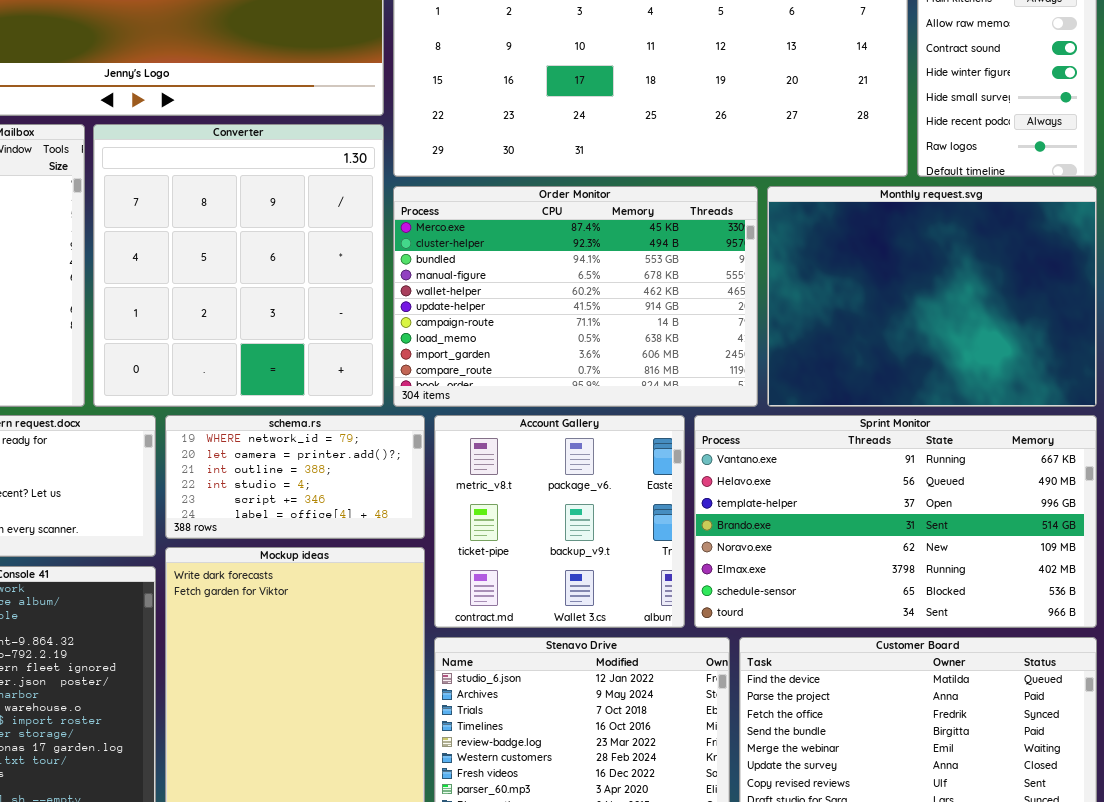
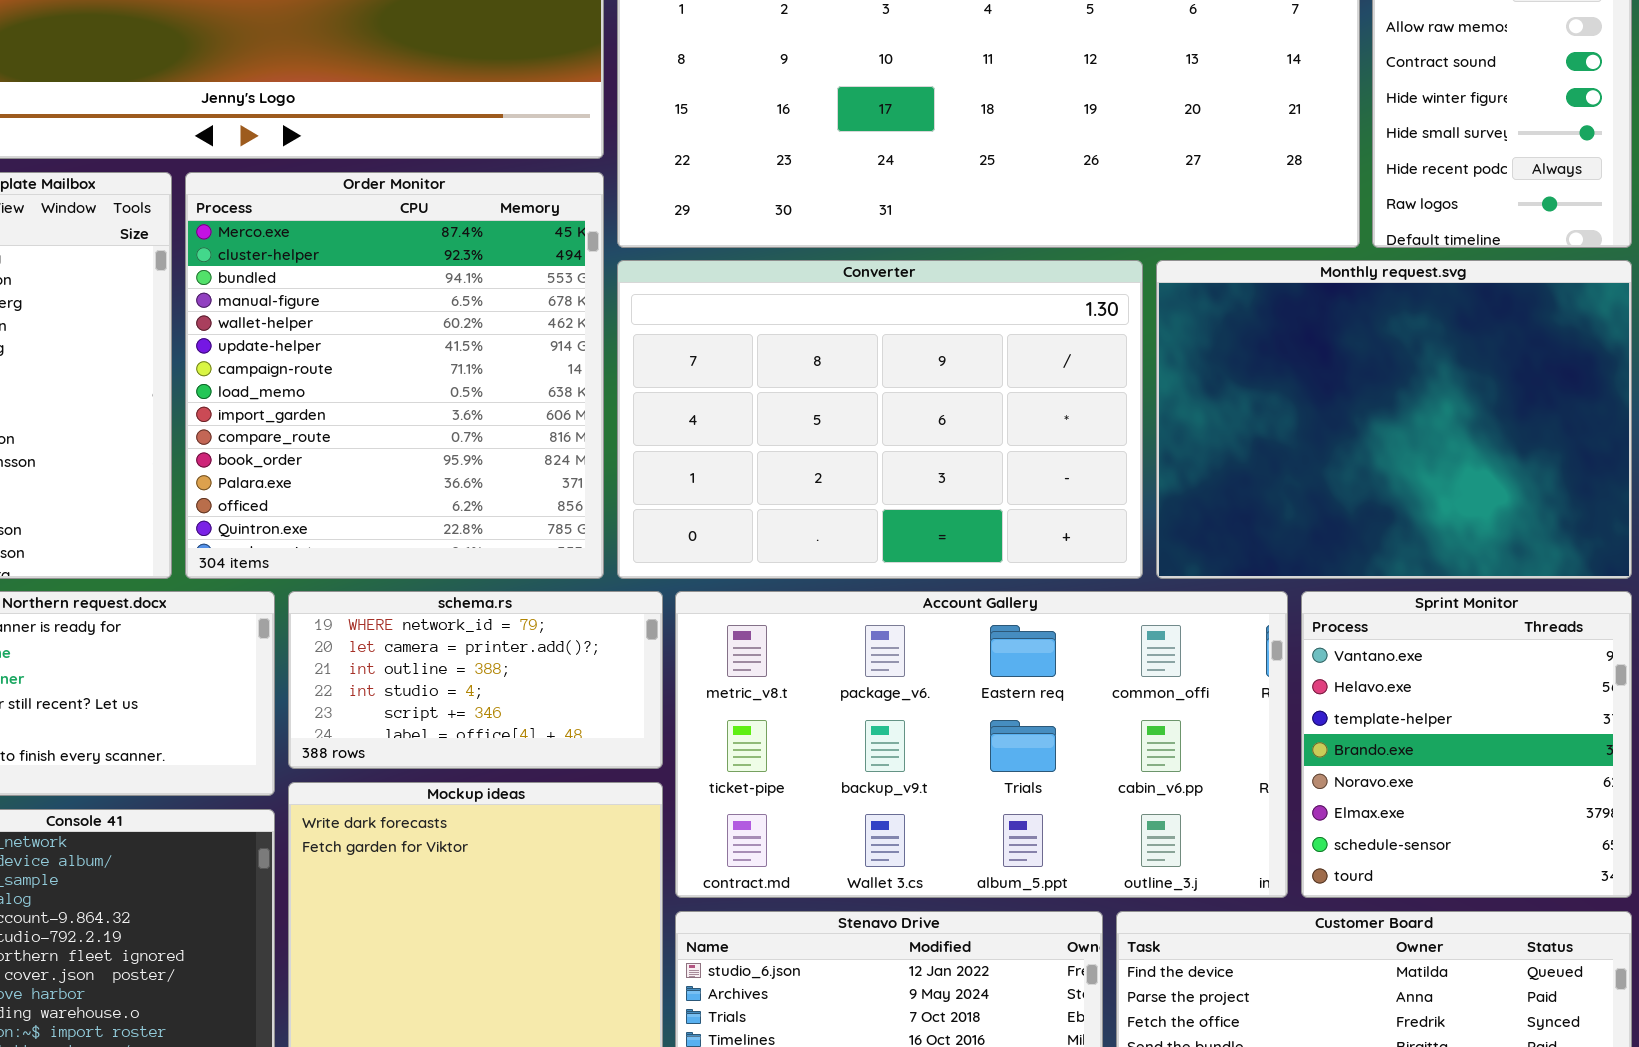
Converter: [93,124,384,407] -> [617,260,1143,579], moved, resized
Order Monitor: [393,186,758,407] -> [185,172,604,579], moved, resized
Account Gallery: [434,415,685,628] -> [675,591,1288,898], resized
Sprint Monitor: [694,415,1097,628] -> [1301,591,1632,898], resized

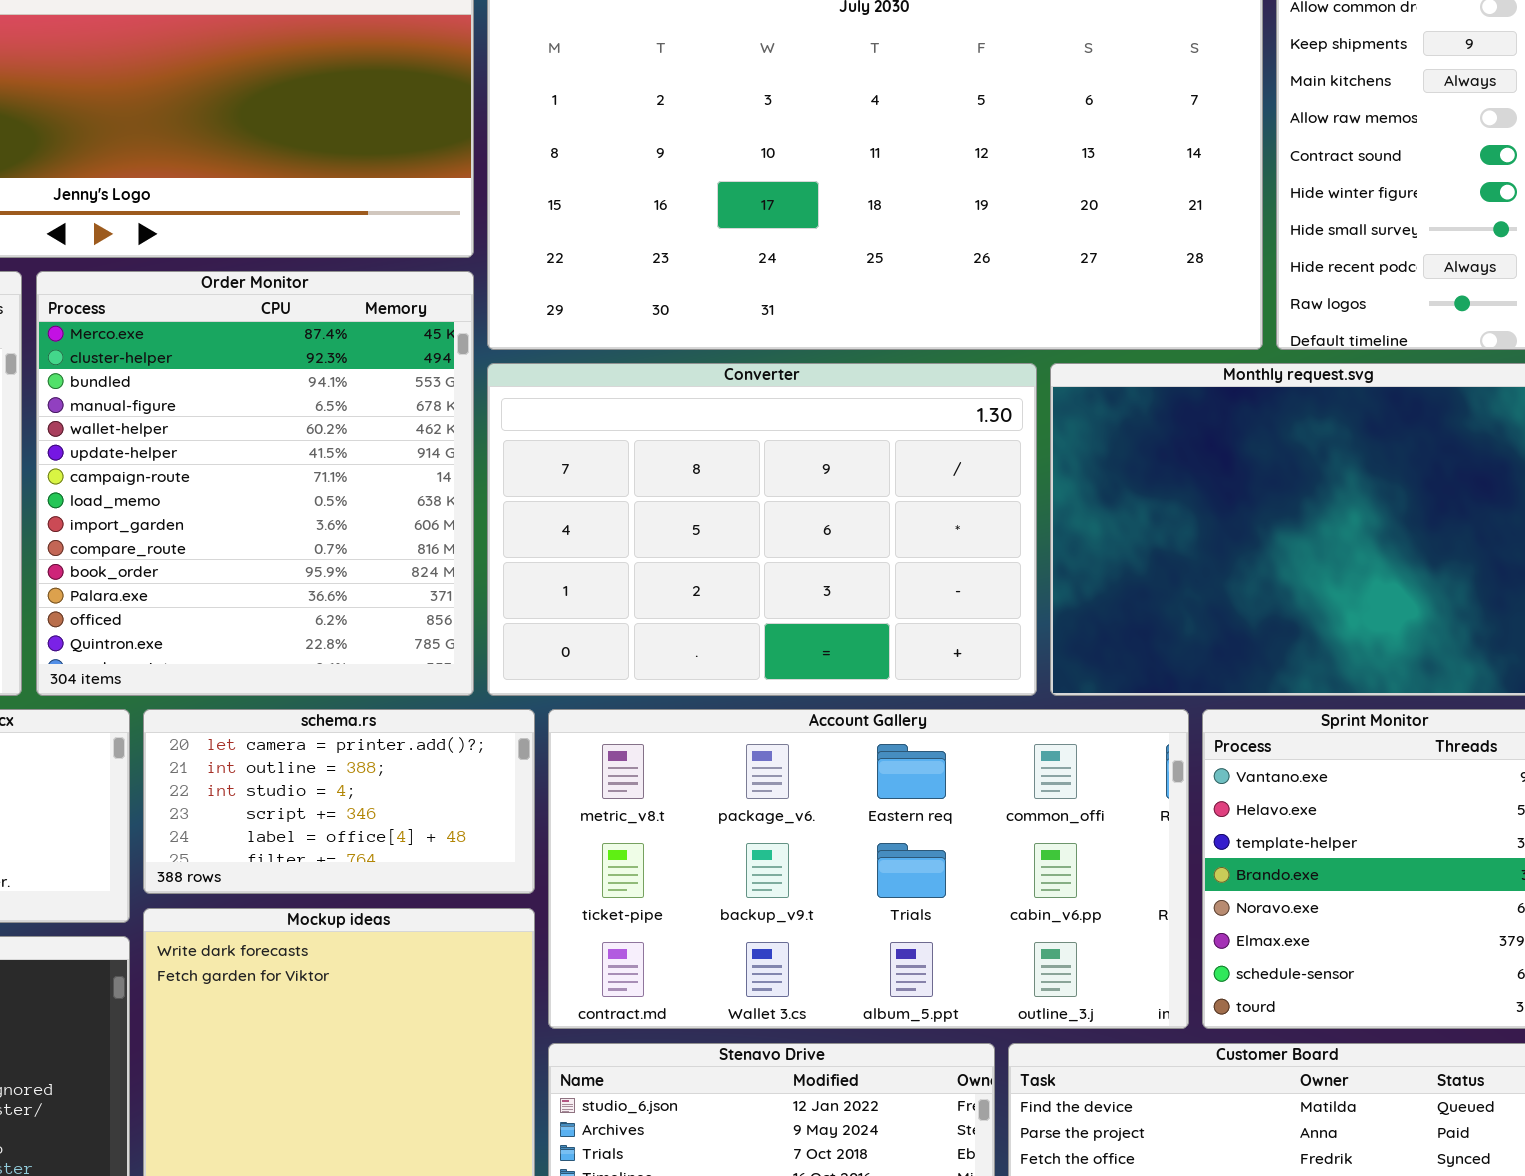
schema.rs: [288,591,663,769] -> [143,709,535,894], scrolled down 1 row

